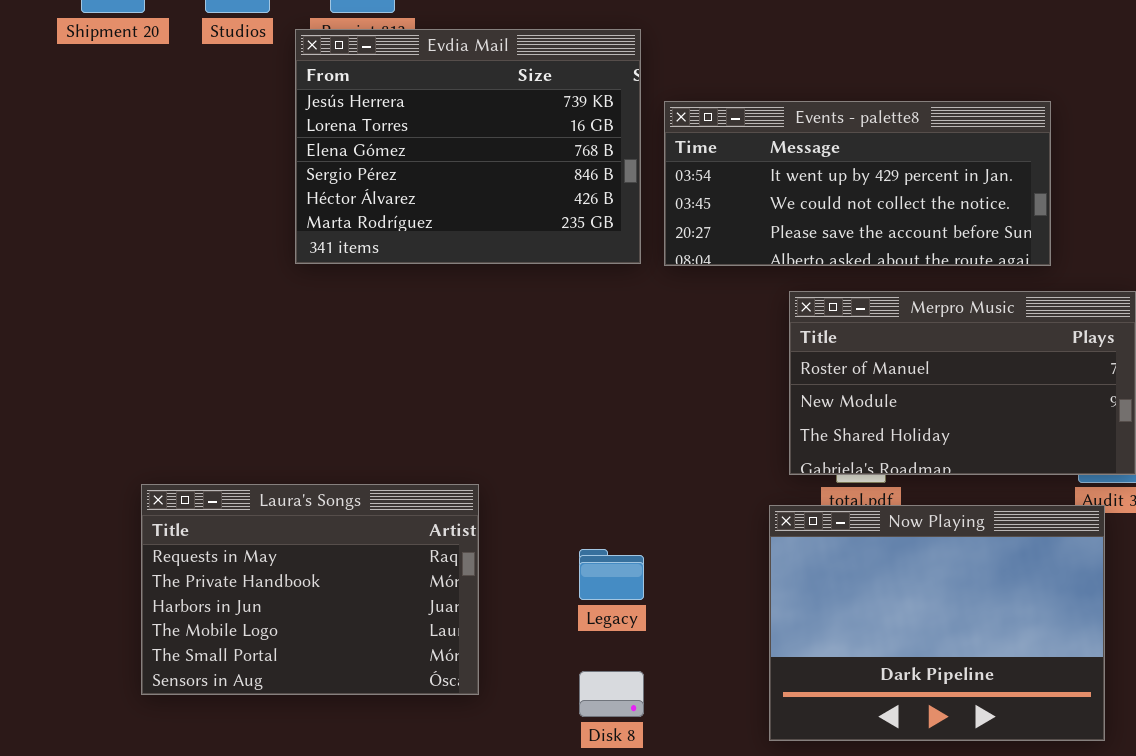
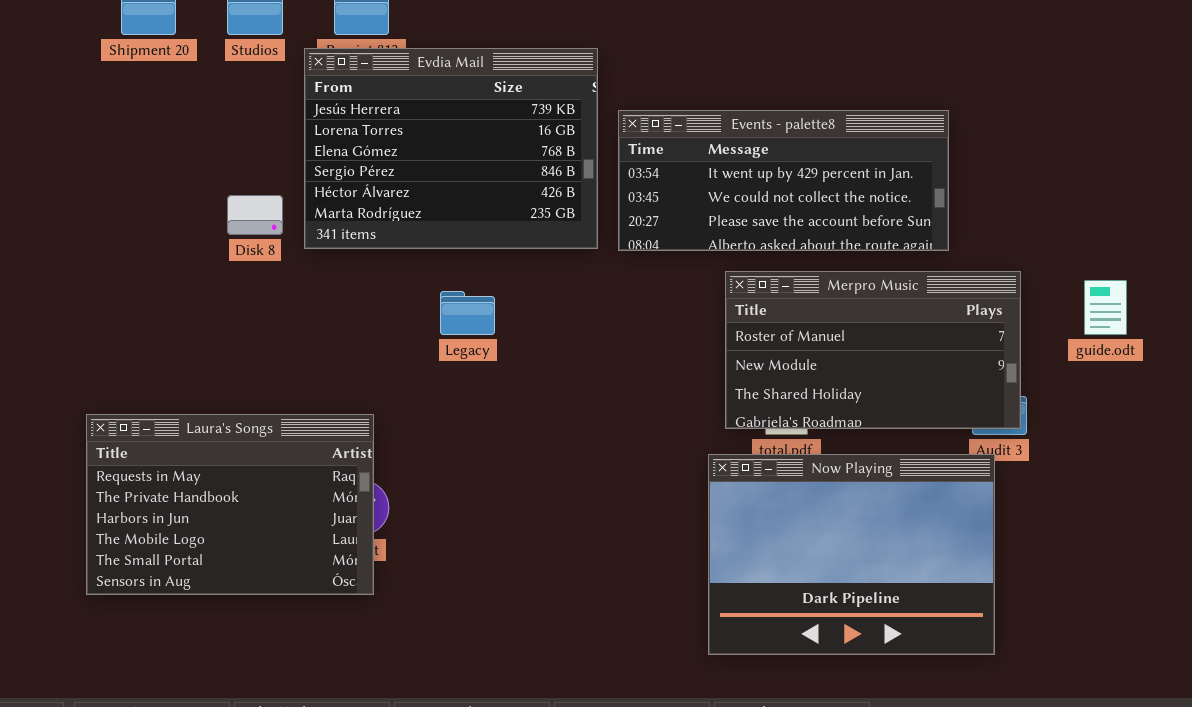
Laura's Songs: [141,484,479,695] -> [86,414,374,595], moved
Legacy: [579,549,644,600] -> [440,291,495,335], moved
Disk 8: [579,671,644,717] -> [227,195,283,235], moved

